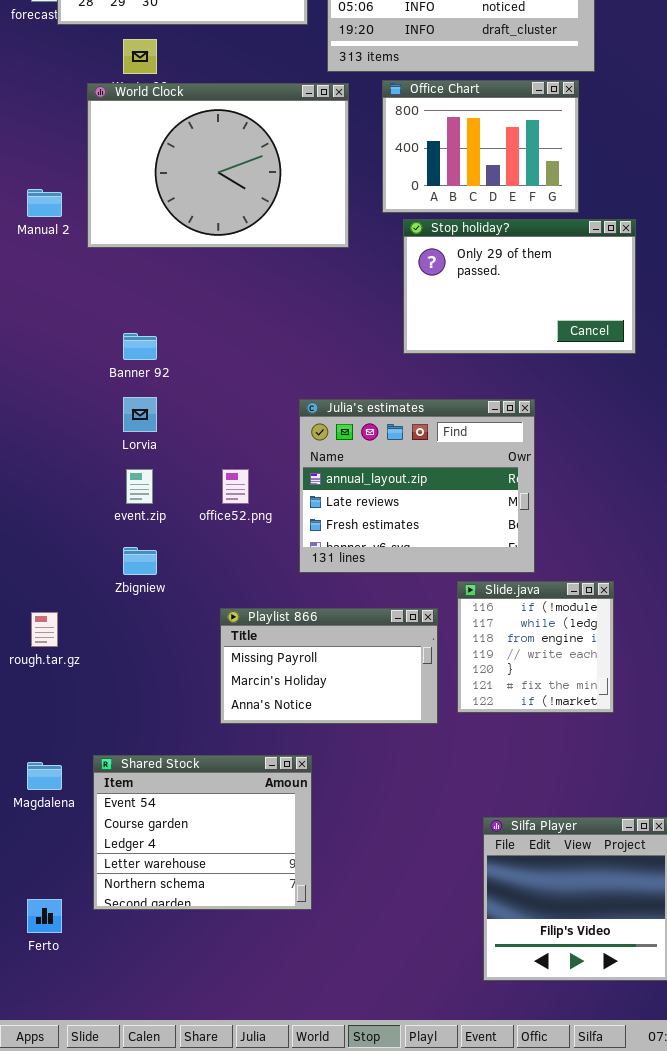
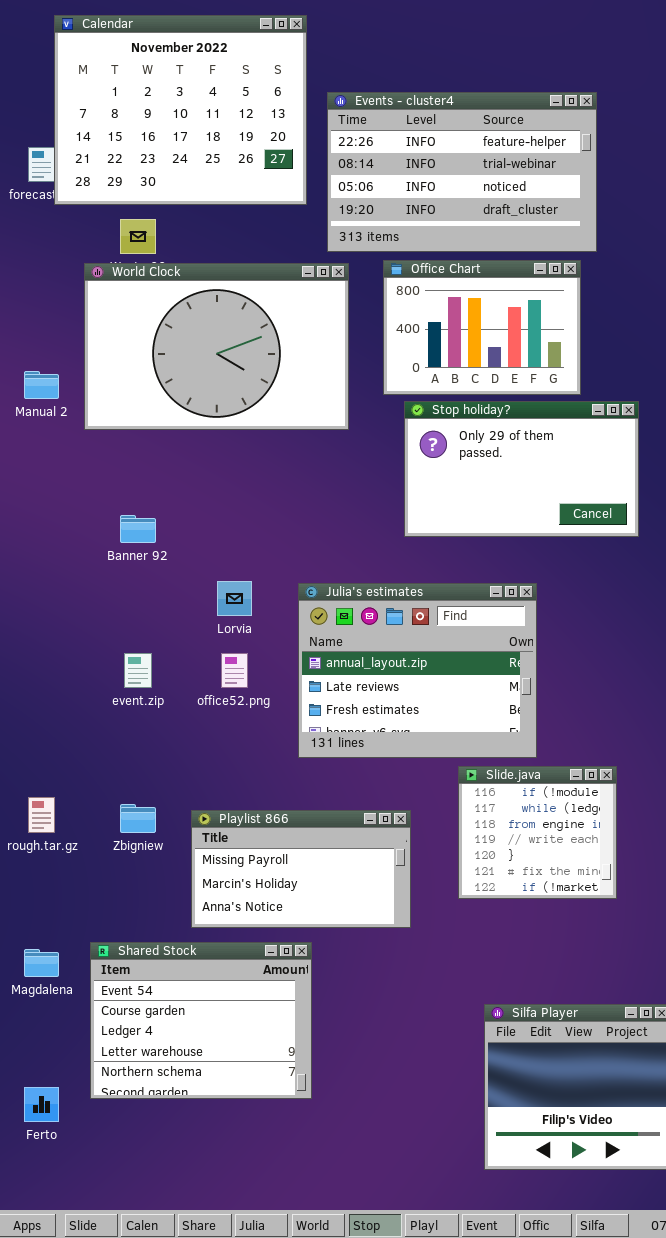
Lorvia: [123,397,157,432] -> [217,581,252,616], moved
Zbigniew: [123,547,157,575] -> [120,804,156,833], moved
Playlist 866: [220,608,438,724] -> [191,810,411,928], moved

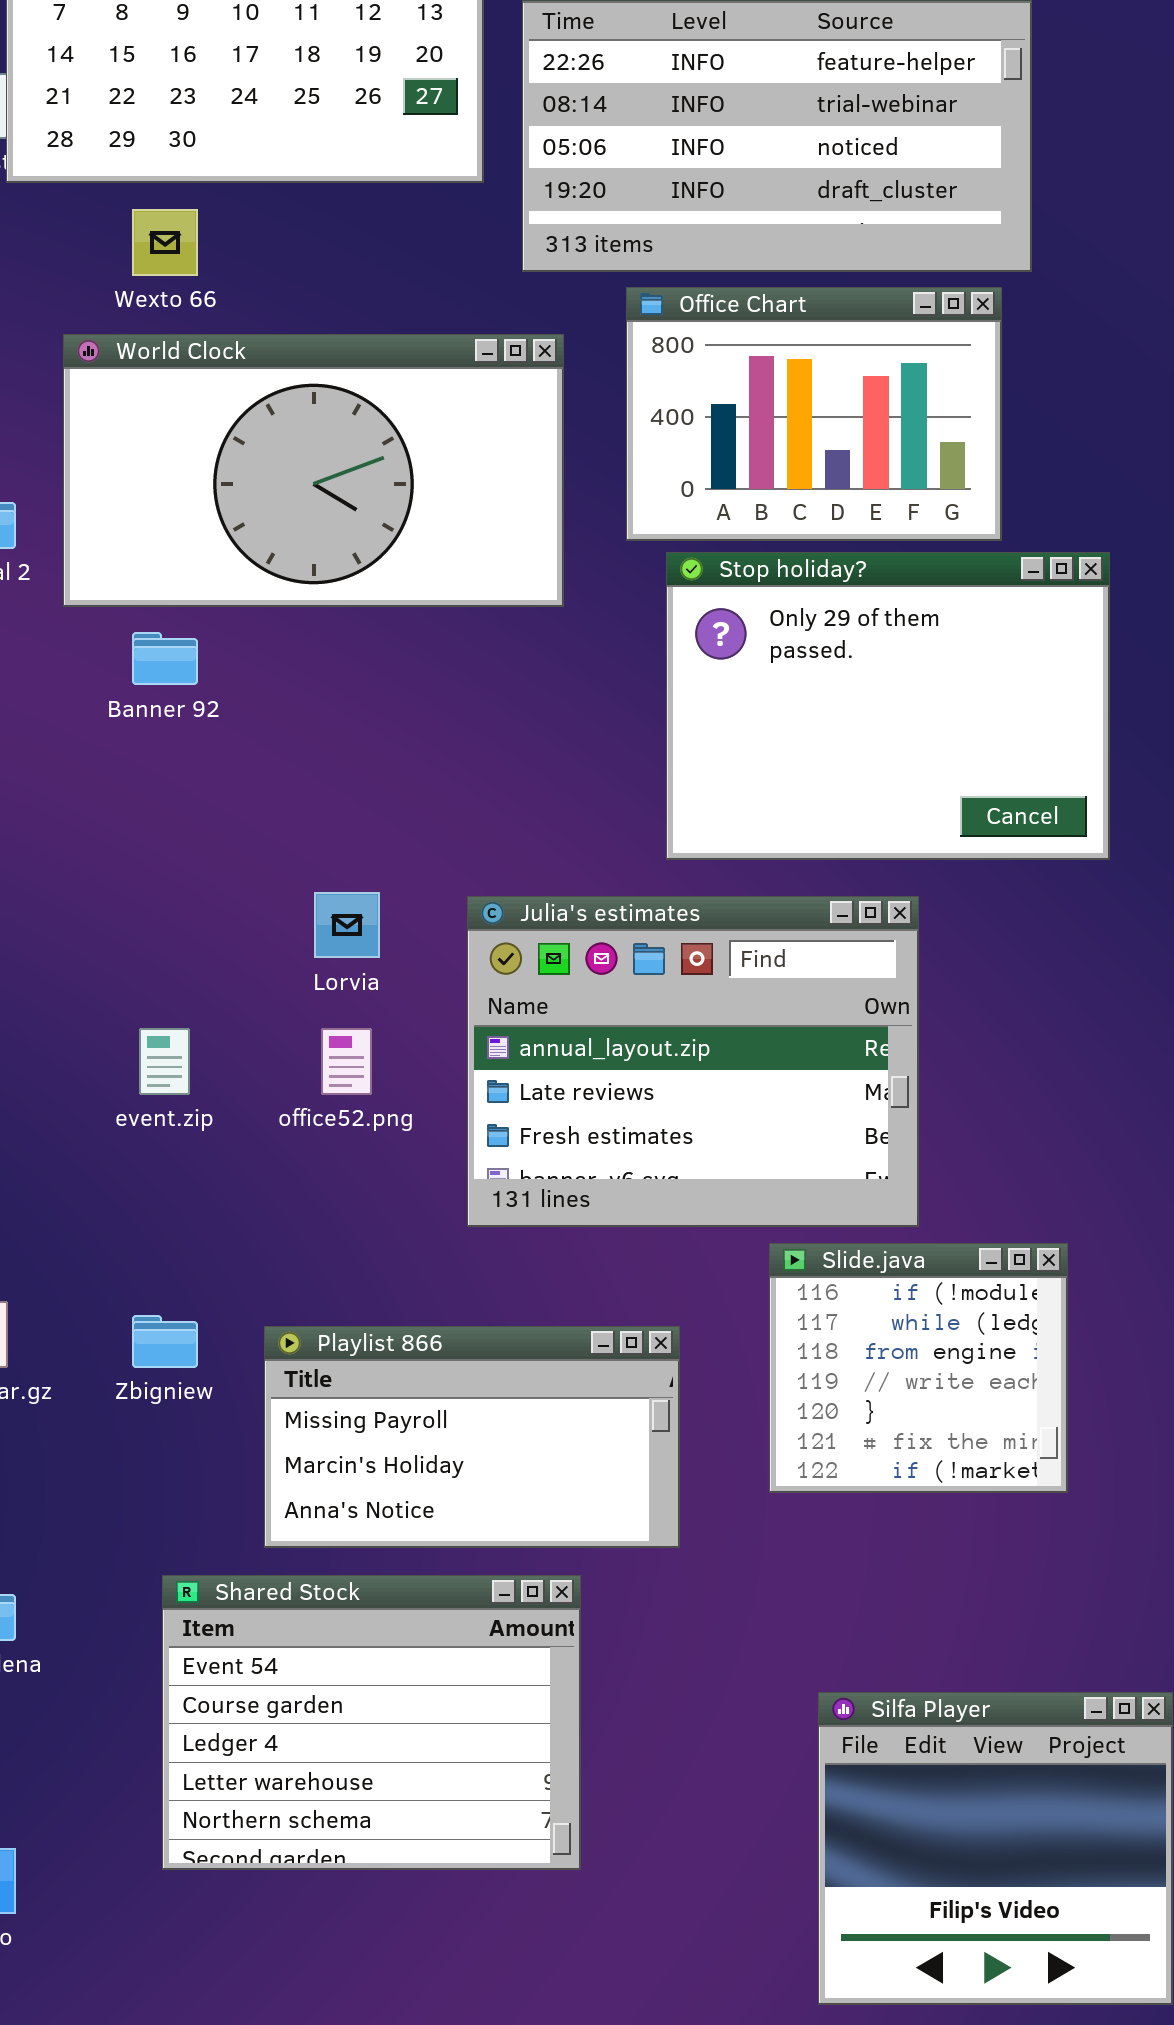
World Clock: [84,263,349,430] -> [63,334,564,607], resized
Stop holiday?: [404,401,639,537] -> [666,552,1110,860], resized
Banner 92: [120,515,156,543] -> [132,632,198,685], moved
Shared Stock: [90,942,312,1099] -> [162,1575,581,1870], moved

